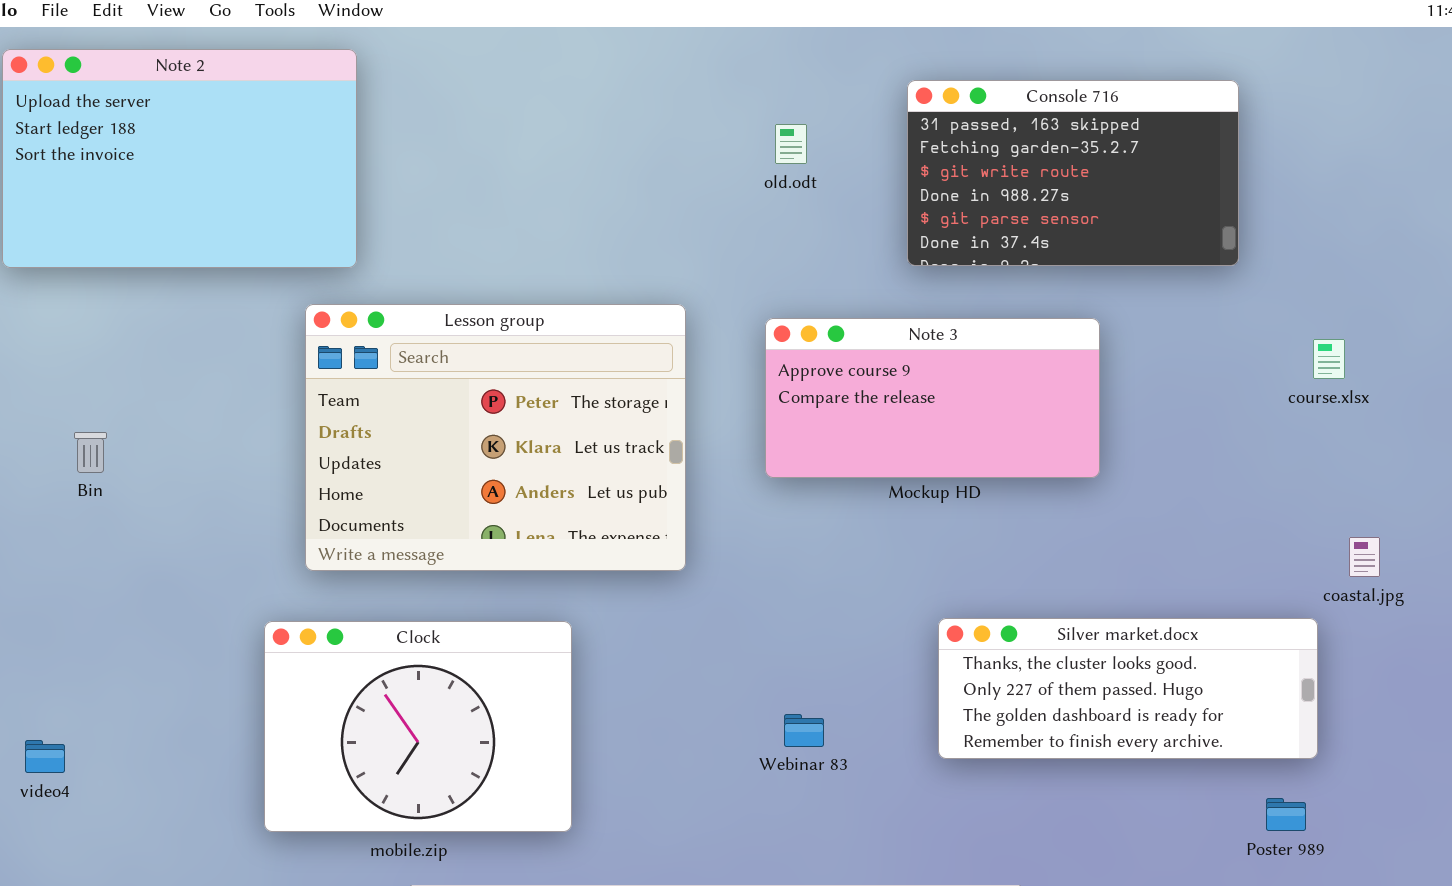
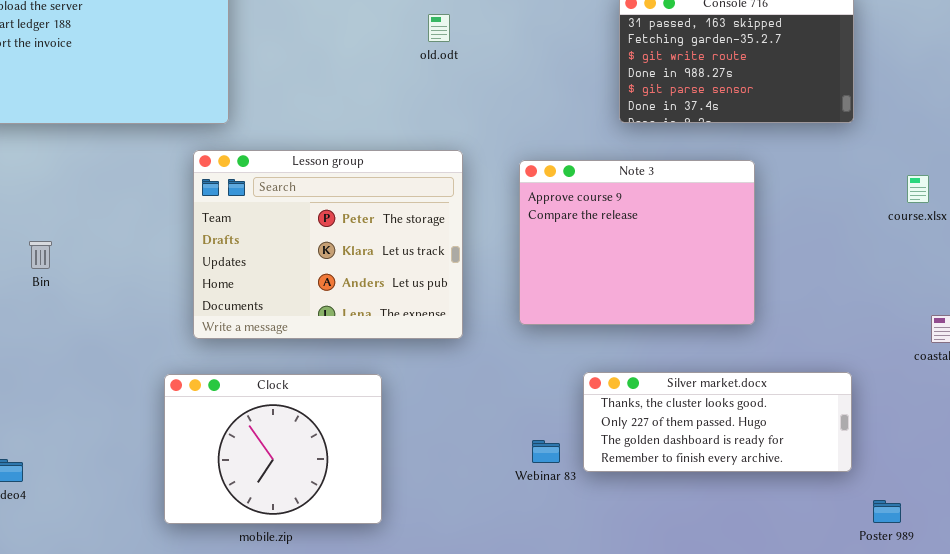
old.odt: [775,124,807,164] -> [428,14,450,42], moved
Note 3: [765,318,1100,478] -> [519,160,755,325], resized
Silver market.docx: [938,618,1318,759] -> [583,372,852,472], moved

